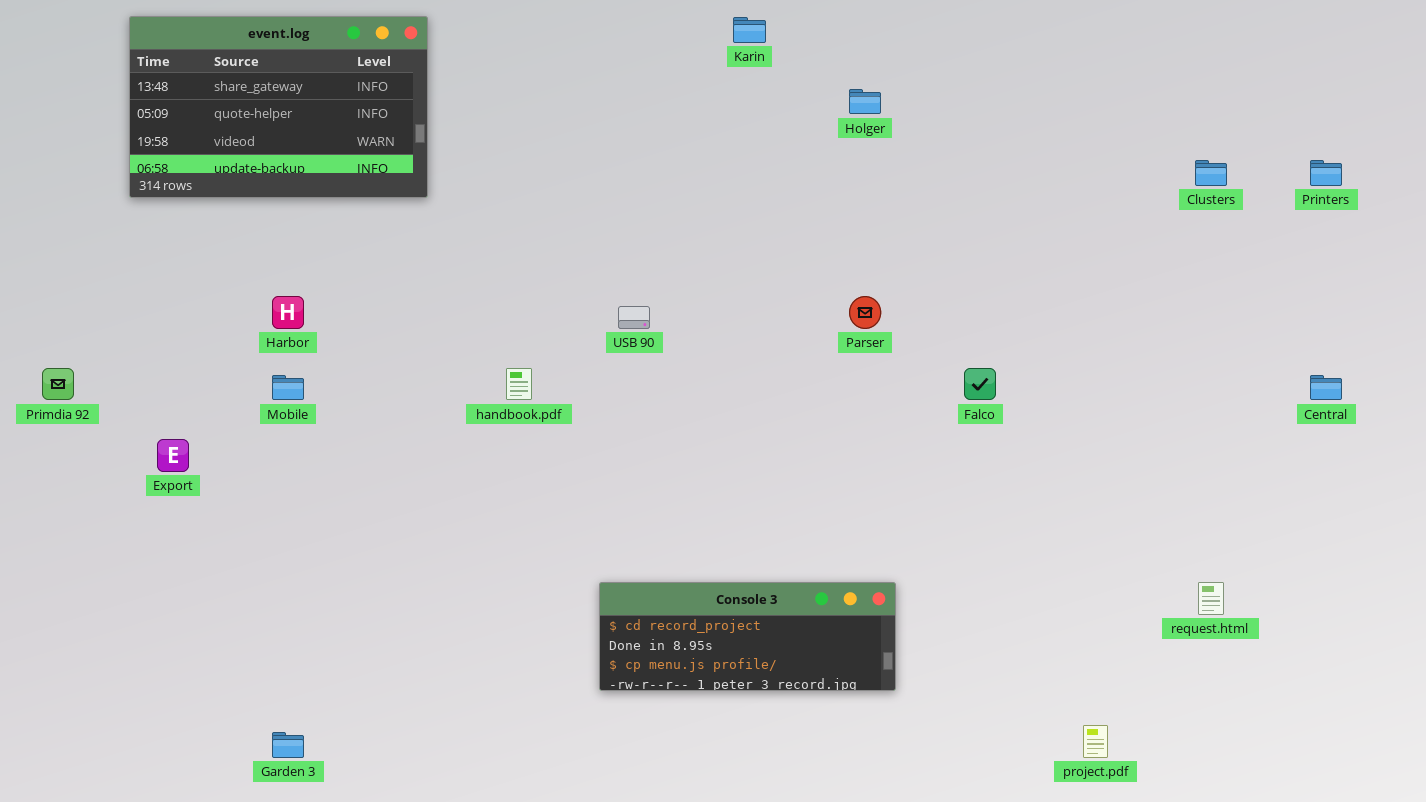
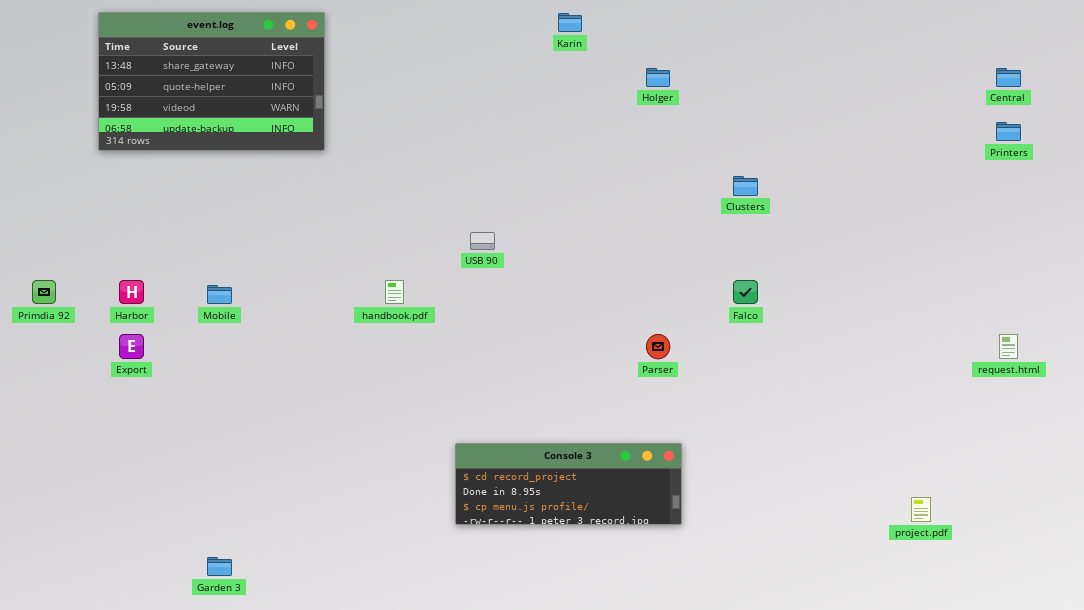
Clusters: [1195,160,1227,186] -> [733,176,758,196], moved
Harbor: [272,296,304,329] -> [119,280,144,304], moved
Parser: [849,296,881,329] -> [646,334,670,359], moved
Central: [1310,375,1342,400] -> [996,68,1021,87], moved
request.html: [1198,582,1224,615] -> [999,334,1018,359], moved
project.pdf: [1083,725,1108,758] -> [911,497,931,522], moved

